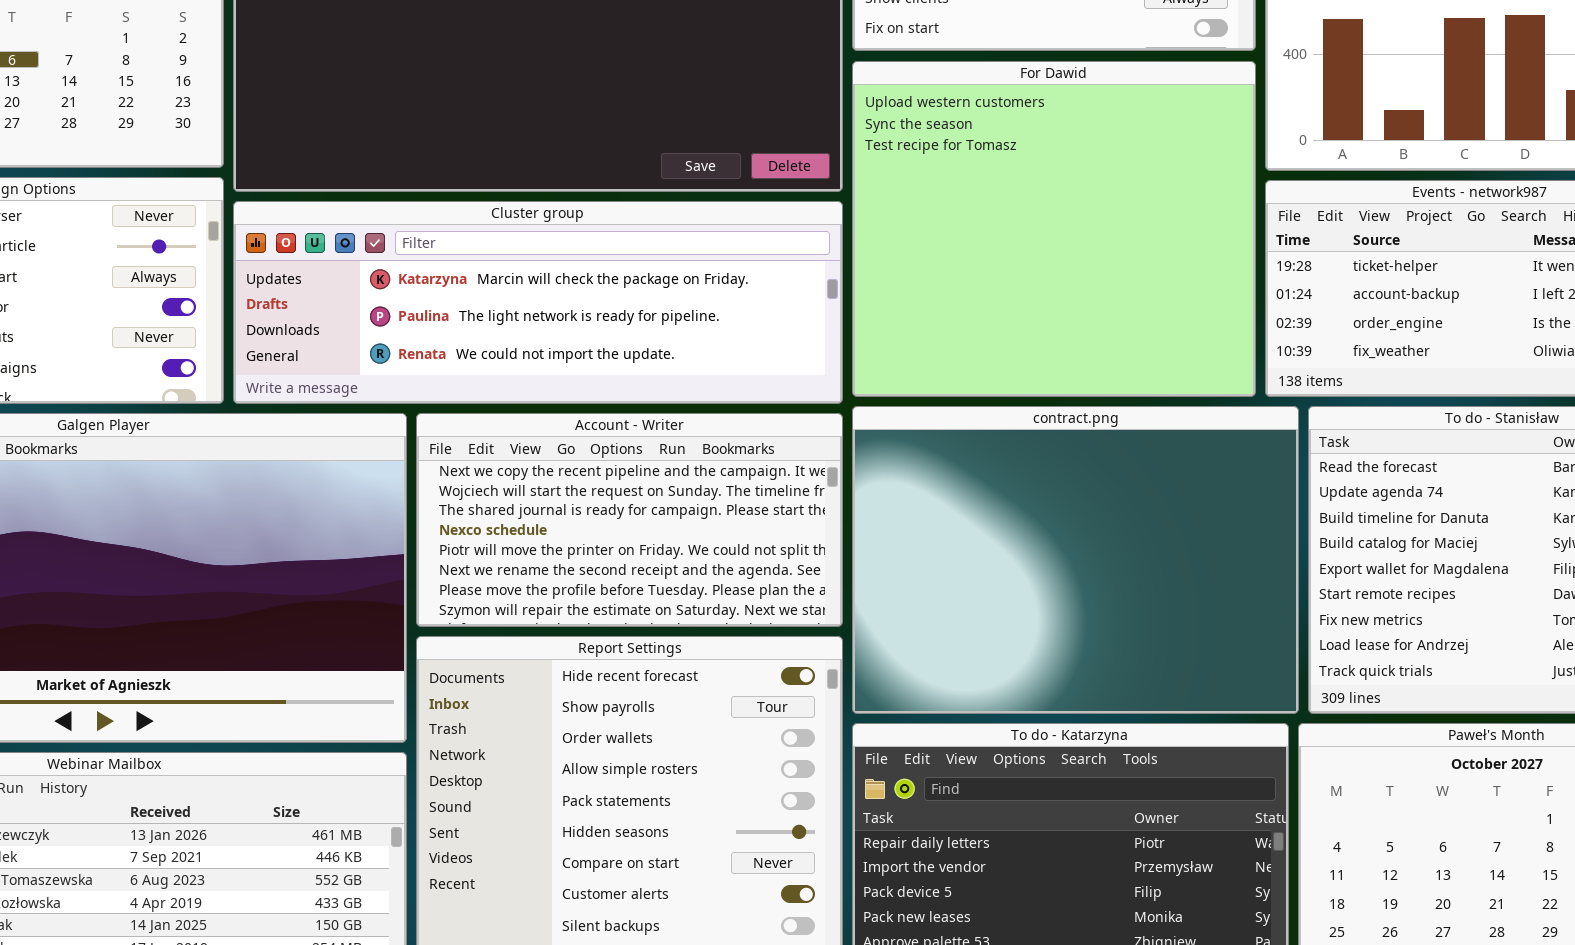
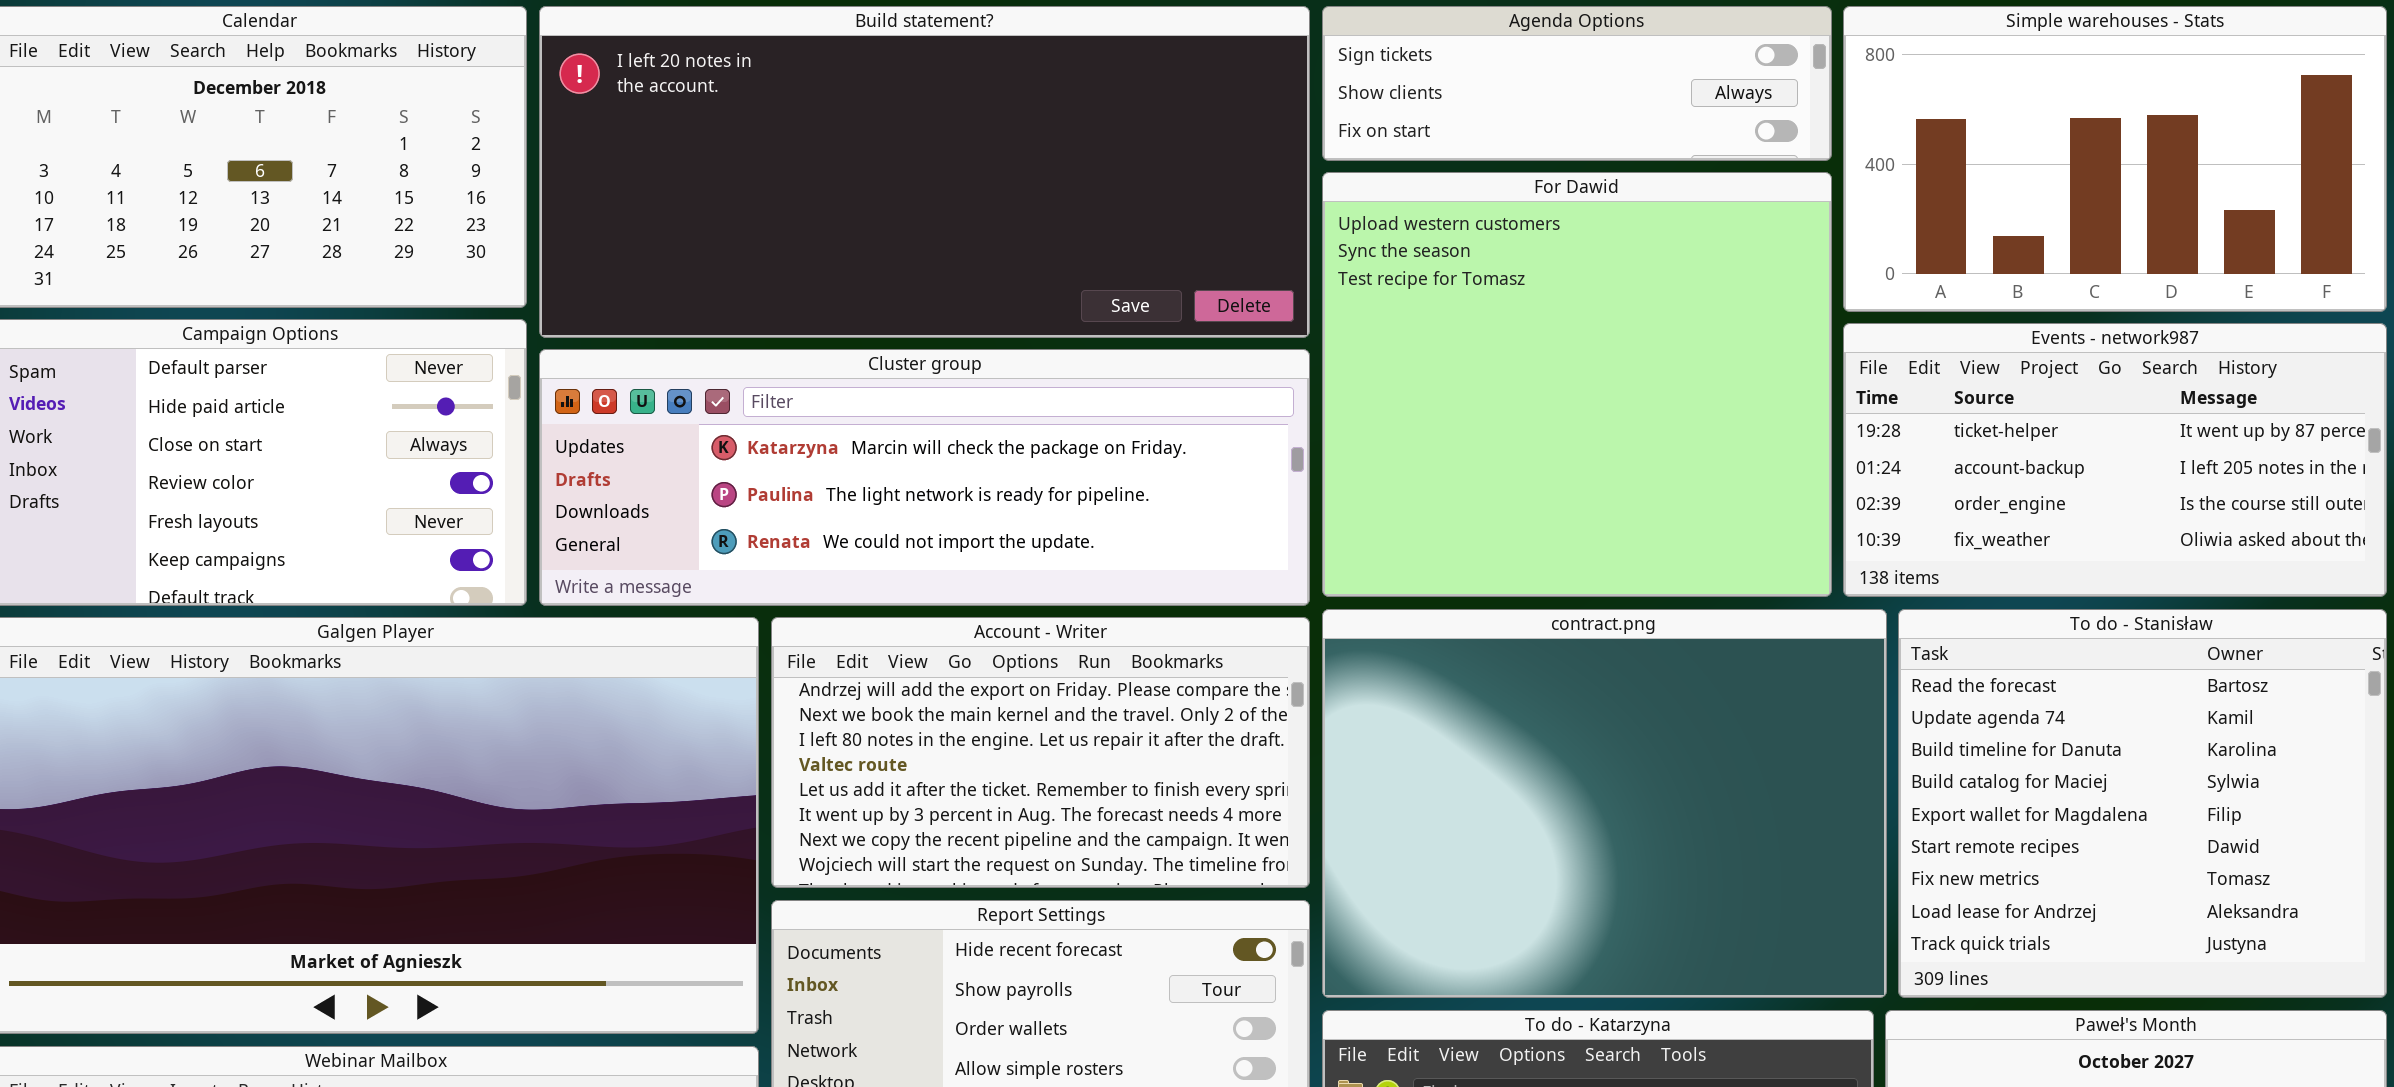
Account - Writer: [416,413,843,627] -> [771,617,1310,888], scrolled up 6 rows

